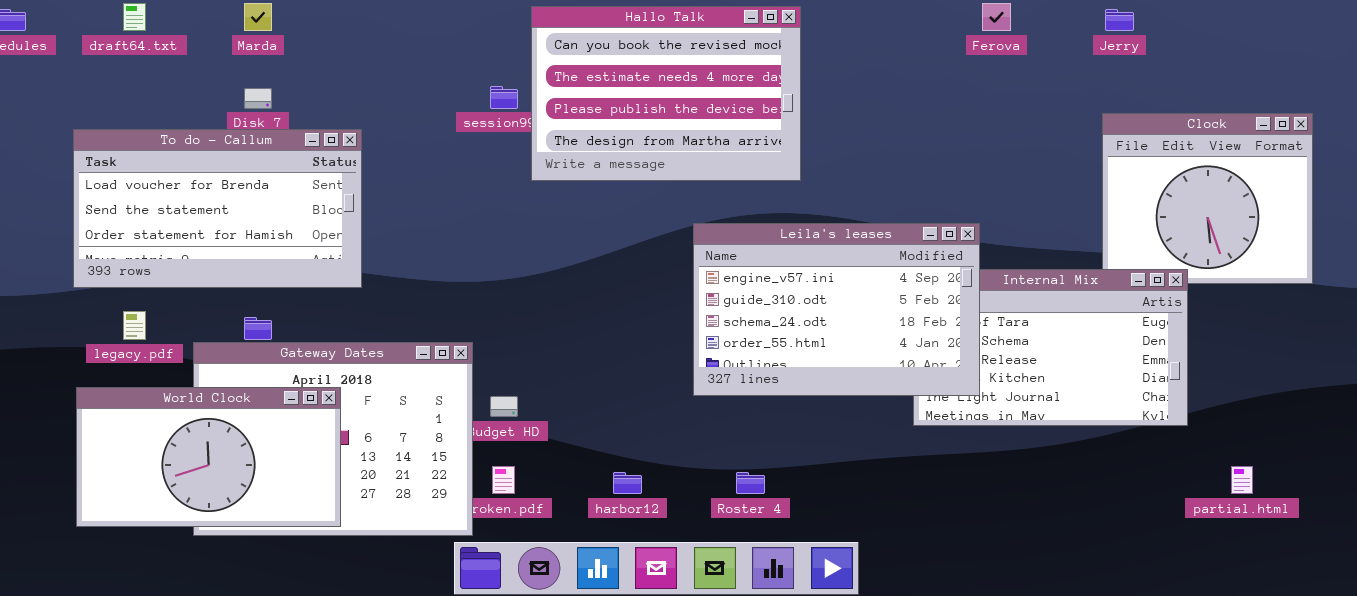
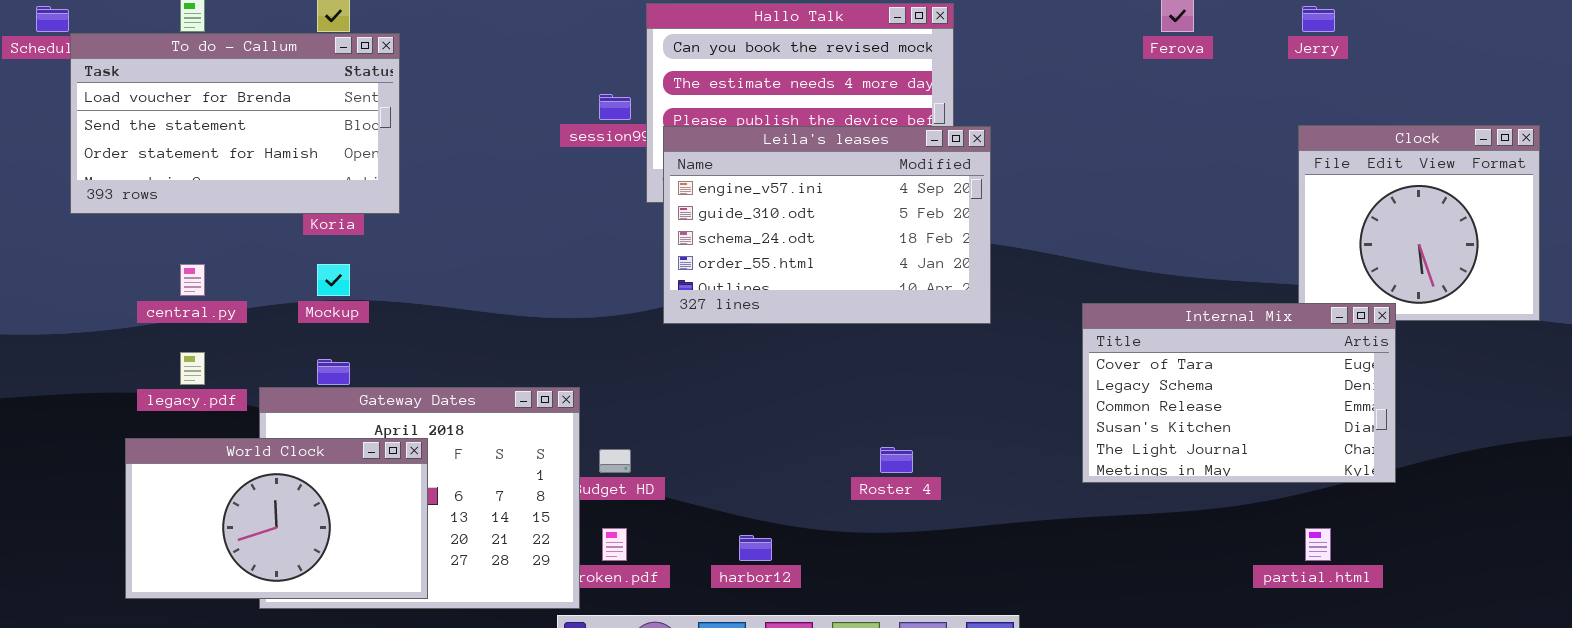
To do - Callum: [73,129,362,288] -> [70,33,400,214], moved
Leila's leases: [693,223,980,396] -> [663,126,991,324], moved
partial.html: [1231,466,1253,494] -> [1305,528,1331,561], moved
Roster 4: [736,472,765,494] -> [880,447,913,473], moved

